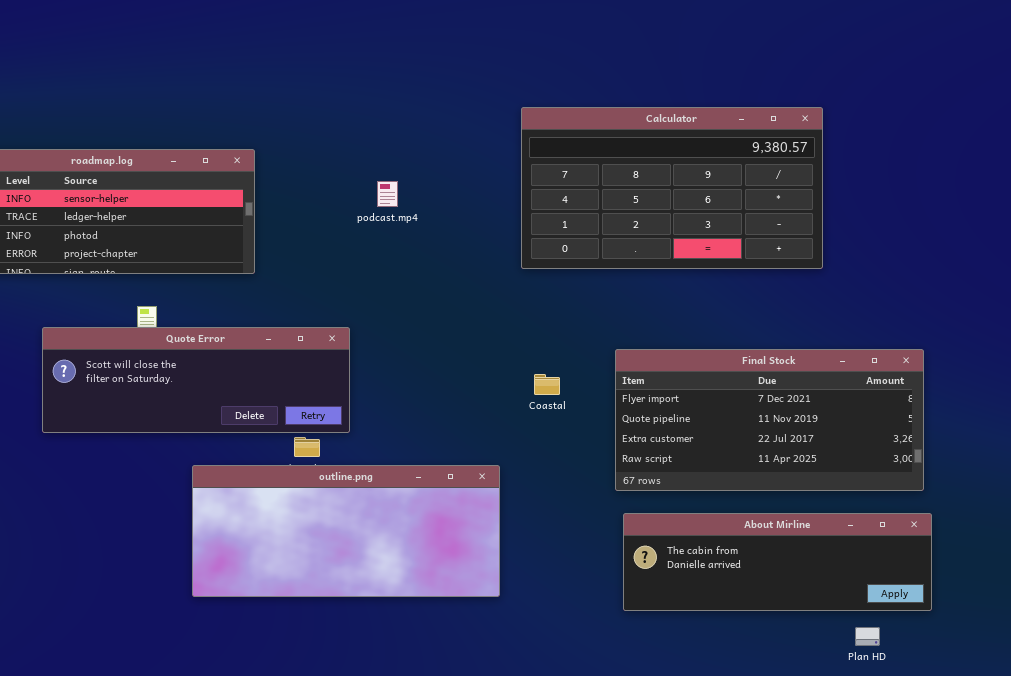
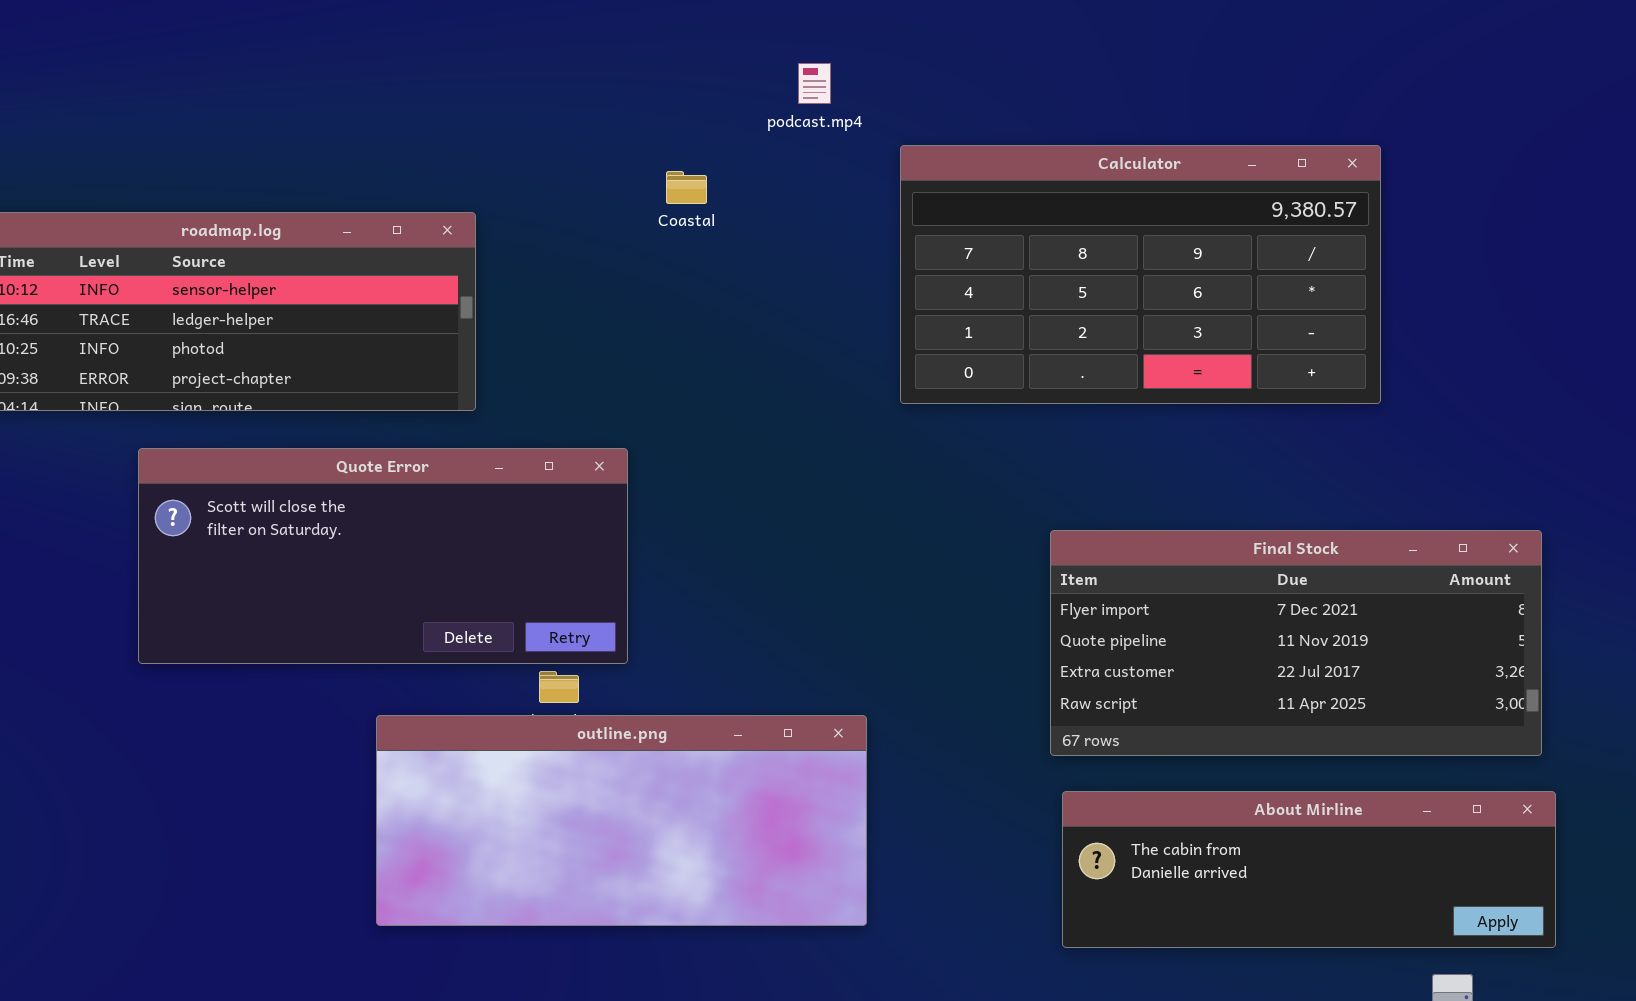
podcast.mp4: [377,181,398,207] -> [798,63,831,104], moved
Quote Error: [42,327,350,433] -> [138,448,628,664], resized
Coastal: [534,374,560,395] -> [666,171,707,204], moved

